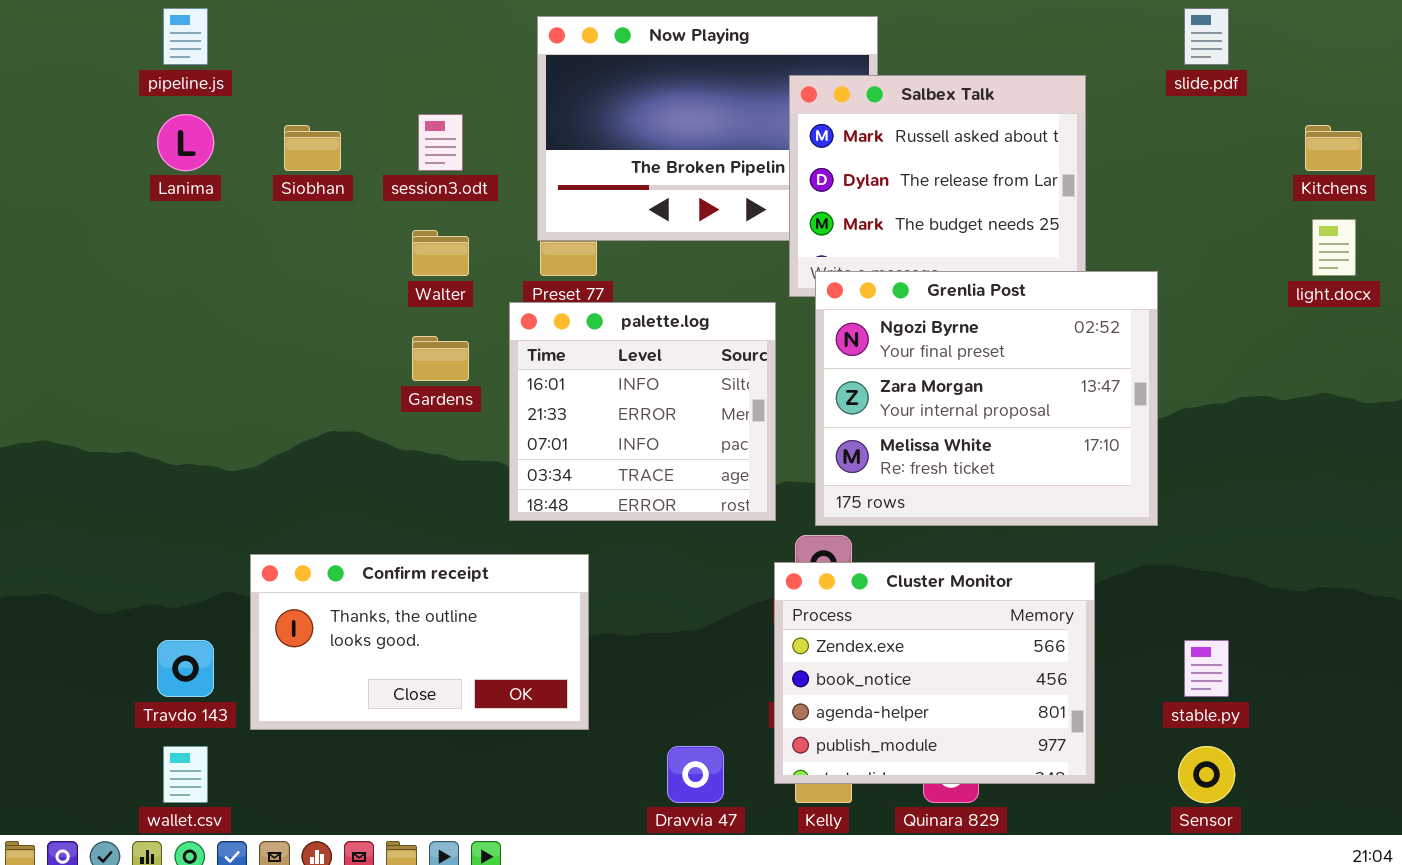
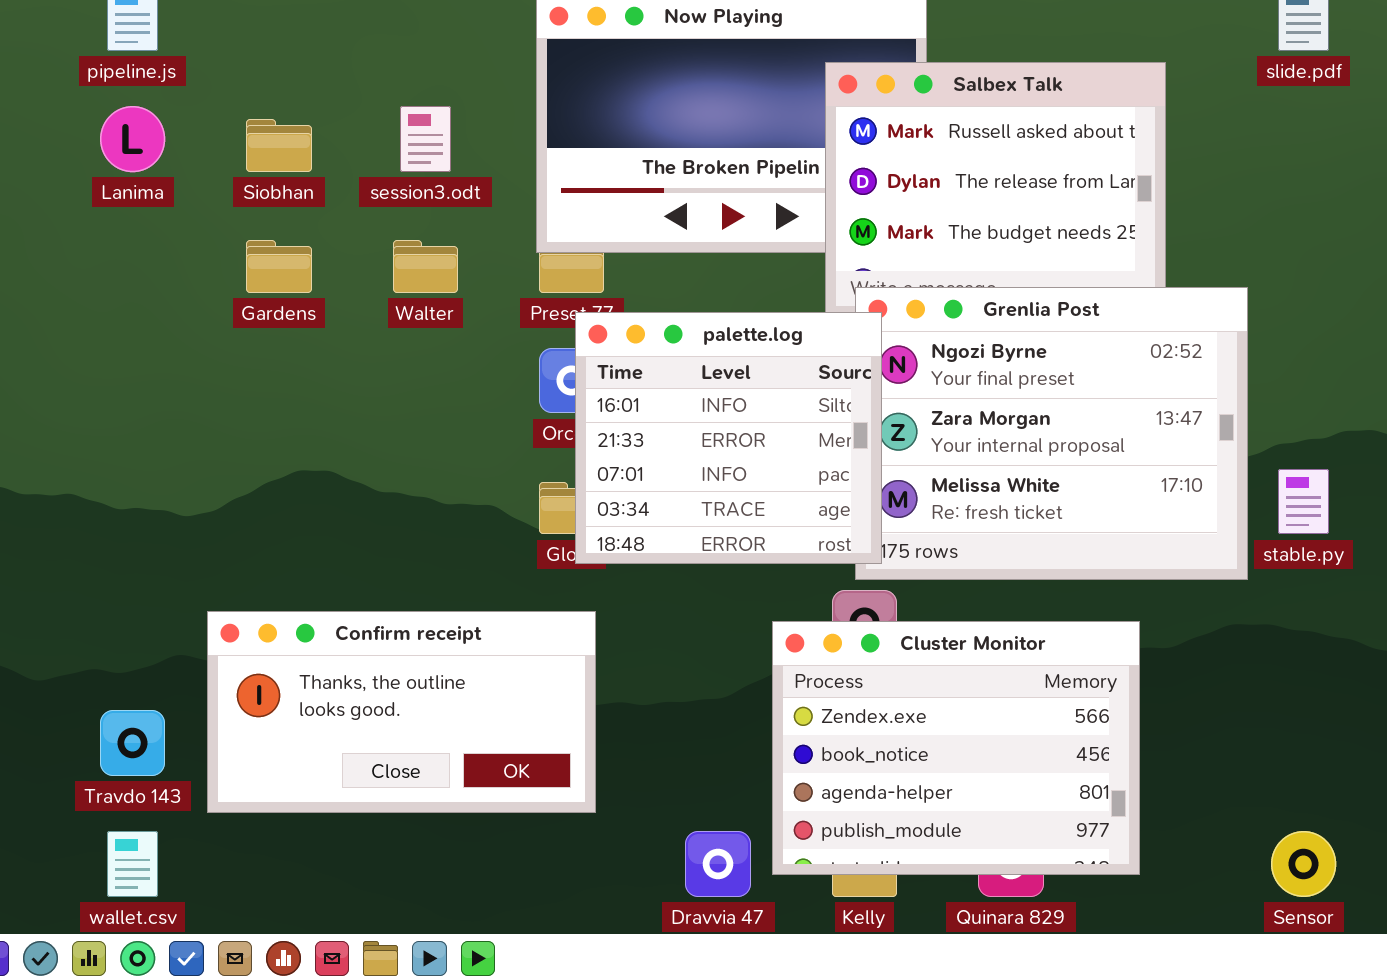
palette.log: [509,302,776,521] -> [575,312,882,564], moved
Gardens: [412,336,469,381] -> [246,240,312,293], moved
Cluster Monitor: [774,562,1095,784] -> [772,621,1140,875], moved
stable.py: [1184,640,1229,697] -> [1278,469,1329,534], moved

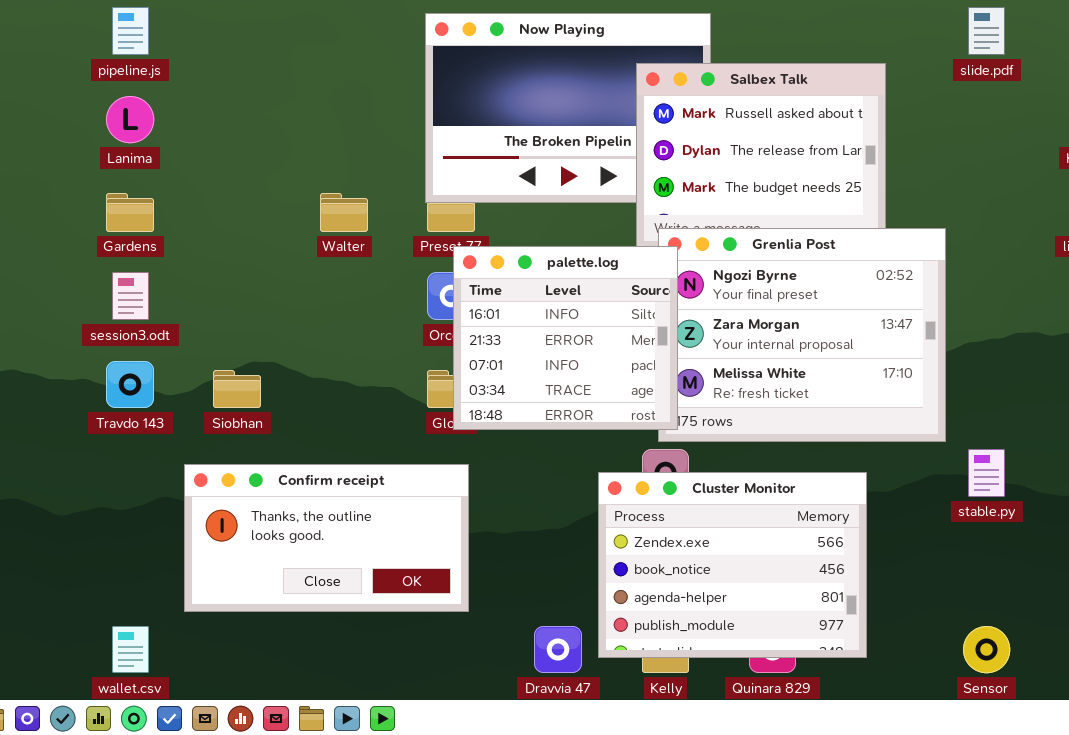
session3.odt: [400,106,451,172] -> [112,272,149,320], moved
Siobhan: [246,119,312,172] -> [213,370,261,408], moved
Gardens: [246,240,312,293] -> [106,193,154,232], moved
stable.py: [1278,469,1329,534] -> [968,449,1005,497], moved
Travdo 143: [100,710,165,776] -> [106,361,154,408], moved

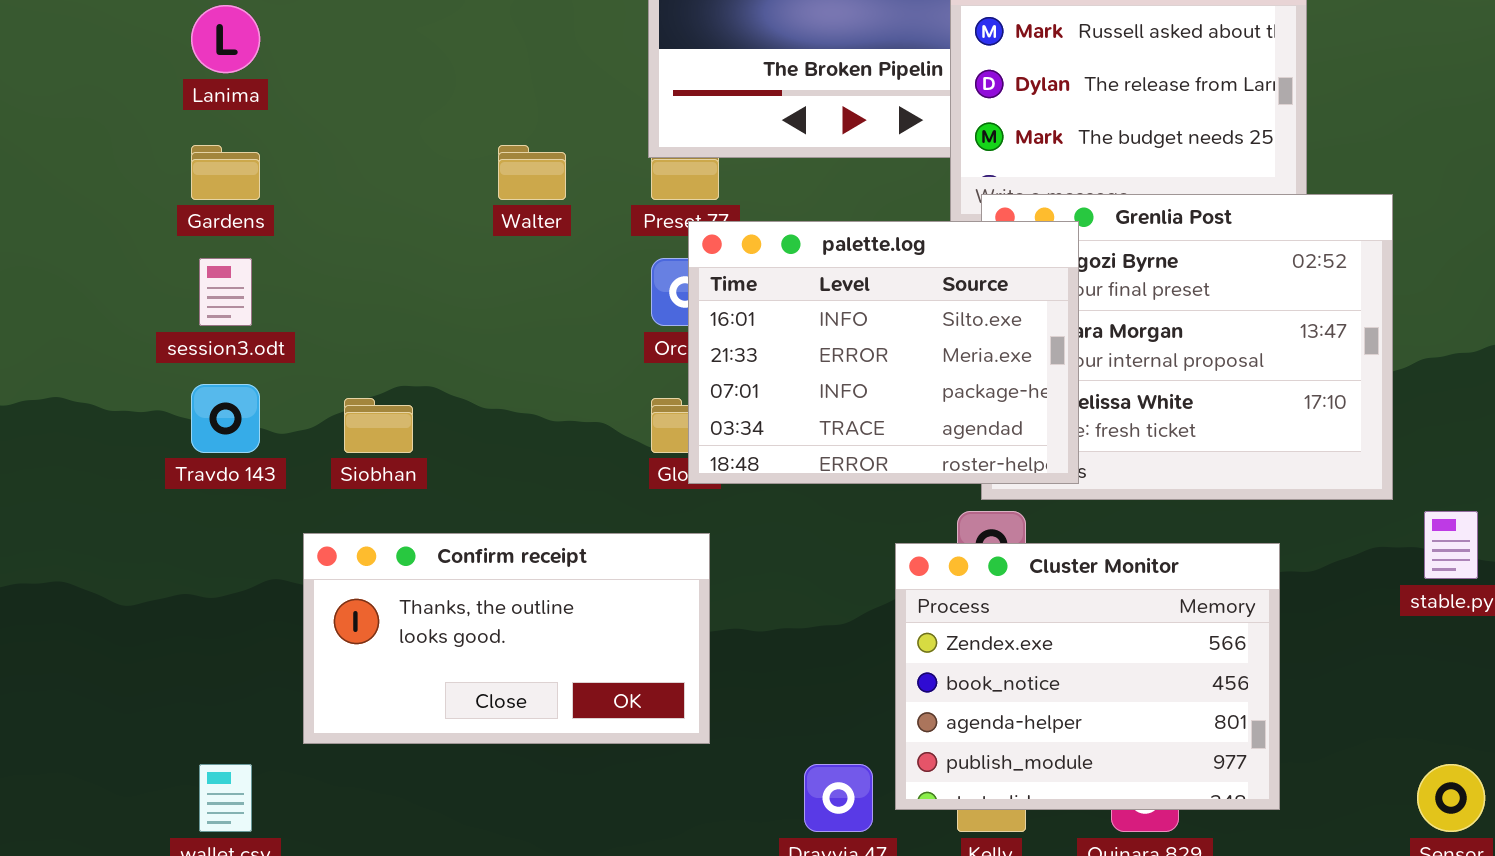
palette.log: [453,246,678,430] -> [688,221,1079,484], resized

